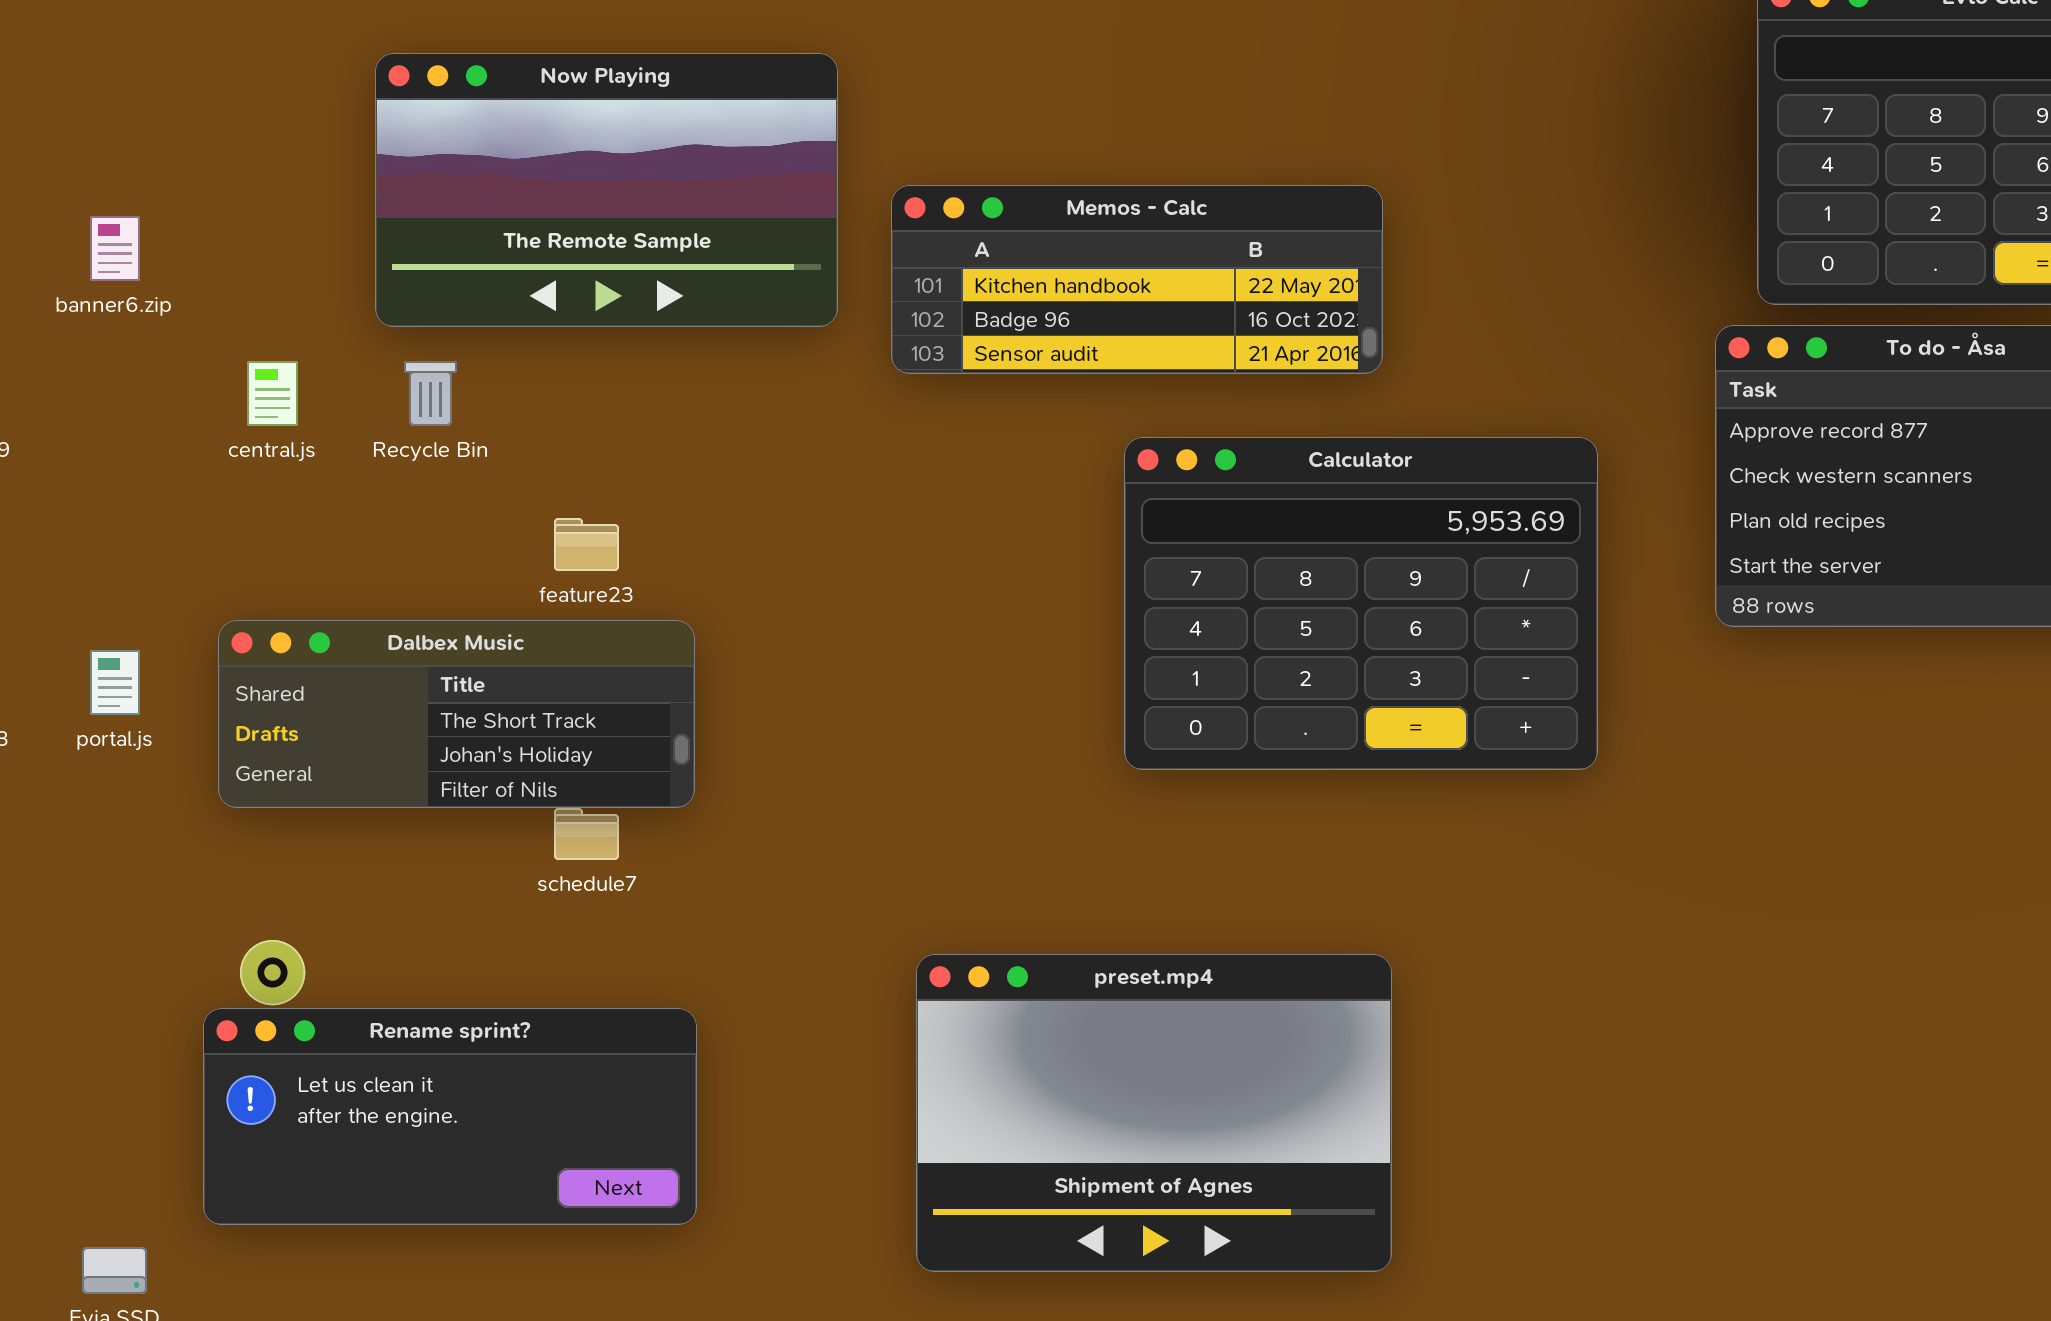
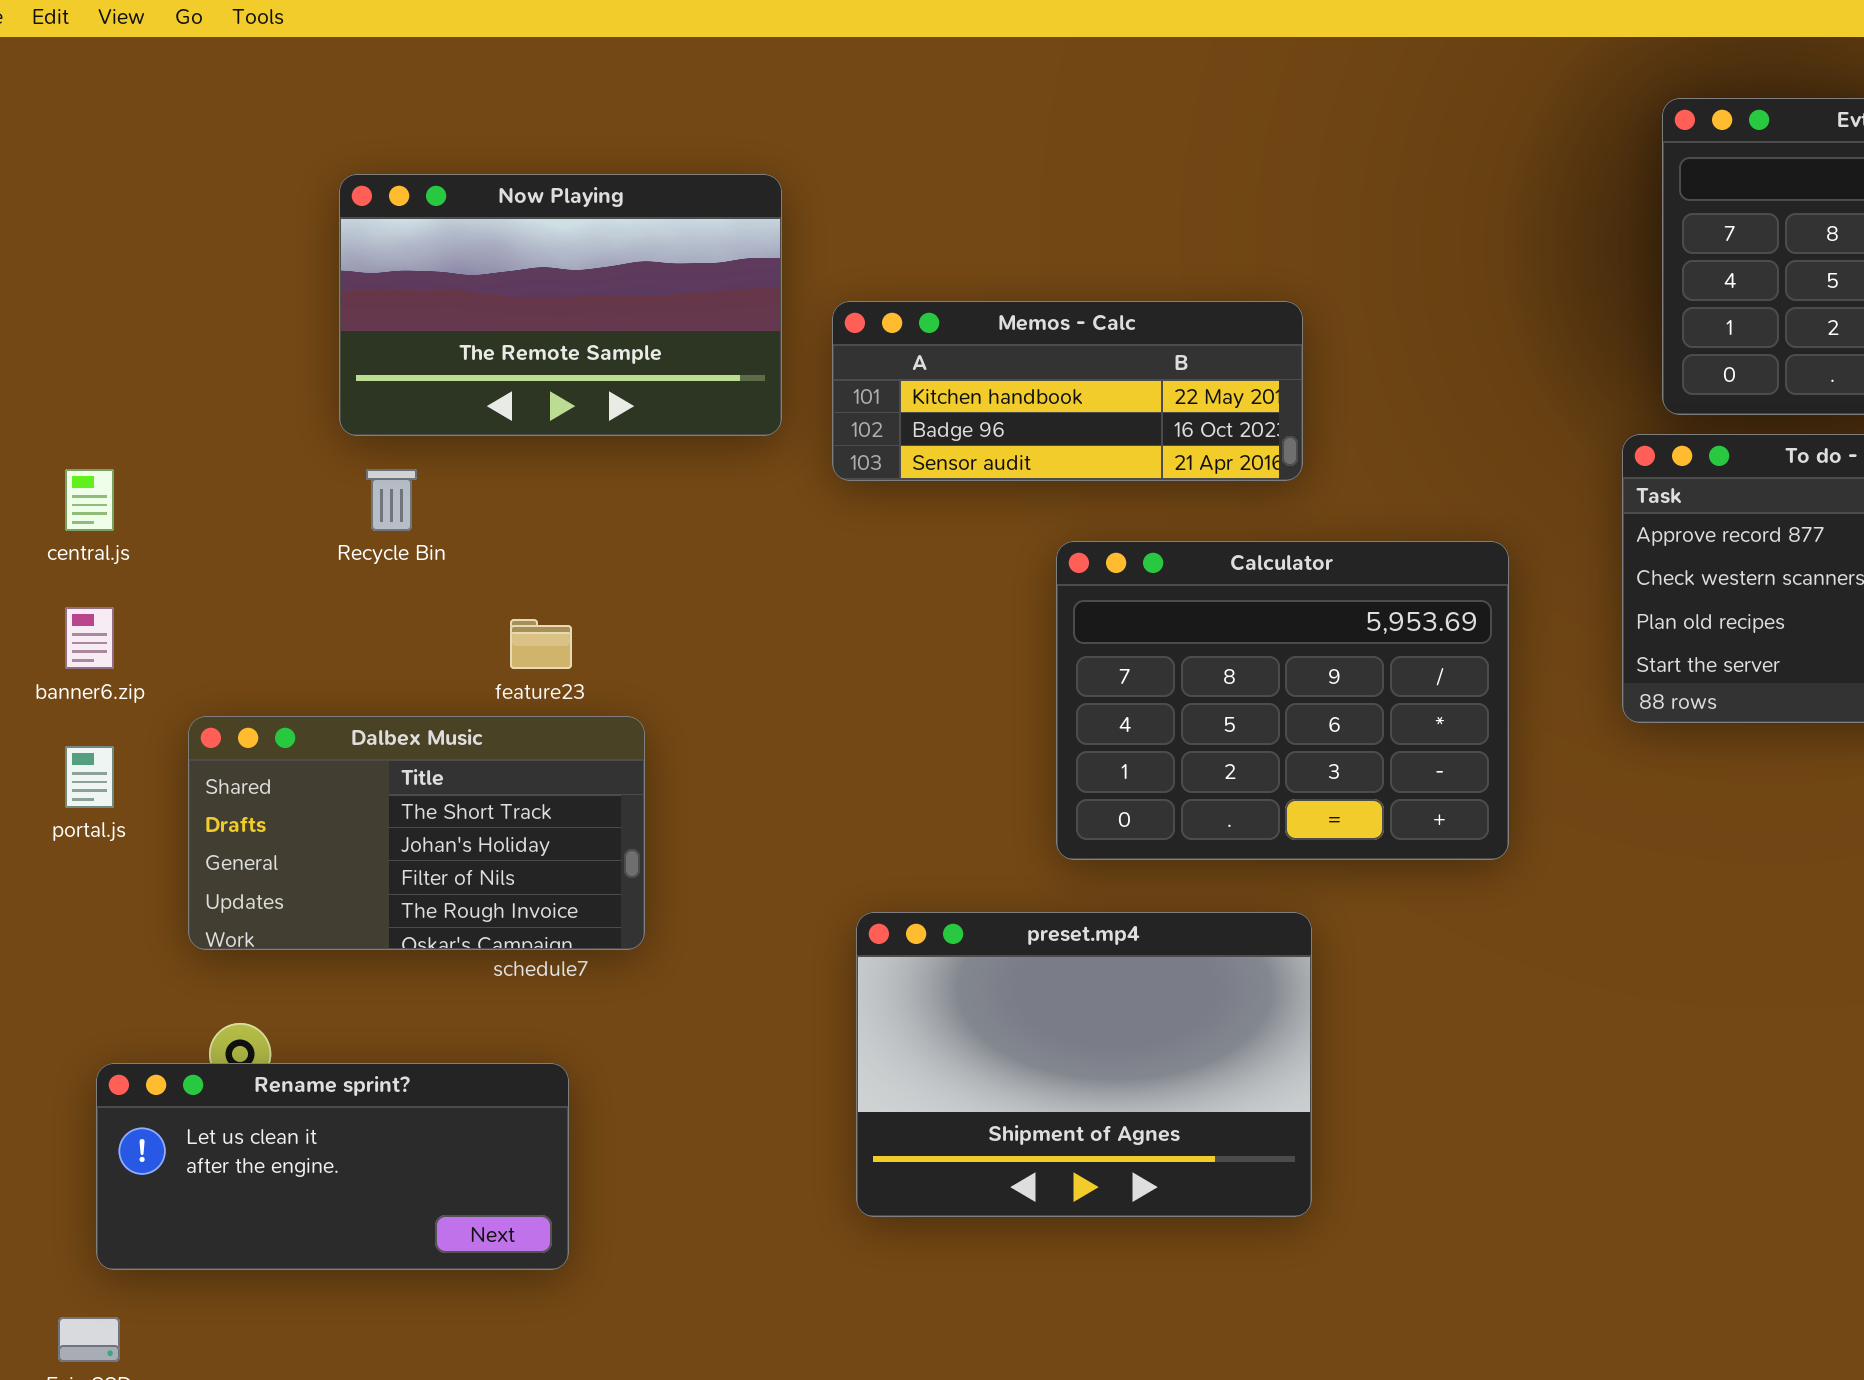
banner6.zip: [90,216,140,281] -> [65,607,114,669], moved
central.js: [247,361,298,426] -> [65,469,114,531], moved
Dalbex Music: [218,620,695,808] -> [188,716,645,950], resized
preset.mp4: [916,954,1392,1272] -> [856,912,1312,1217], moved
Rename sprint?: [203,1008,697,1225] -> [96,1063,569,1270], moved

